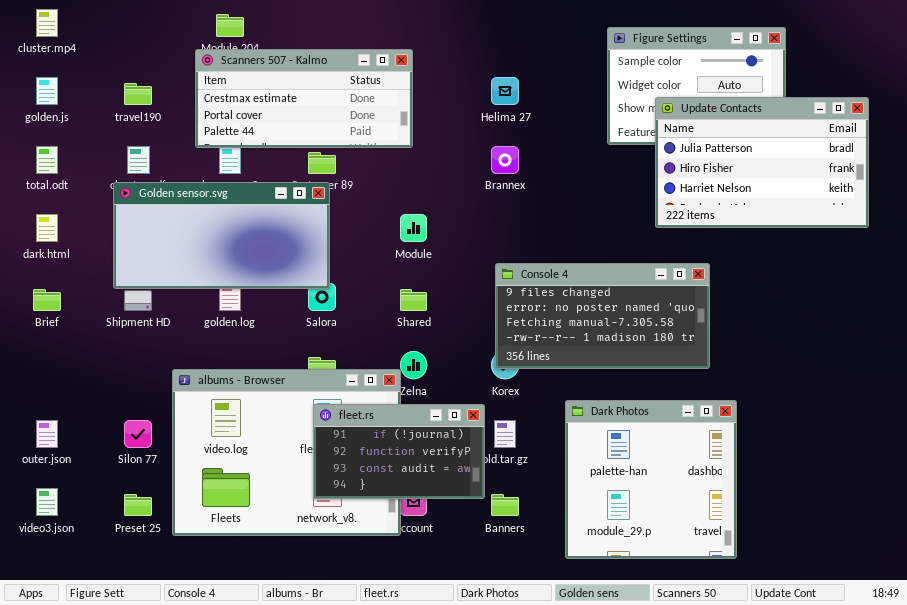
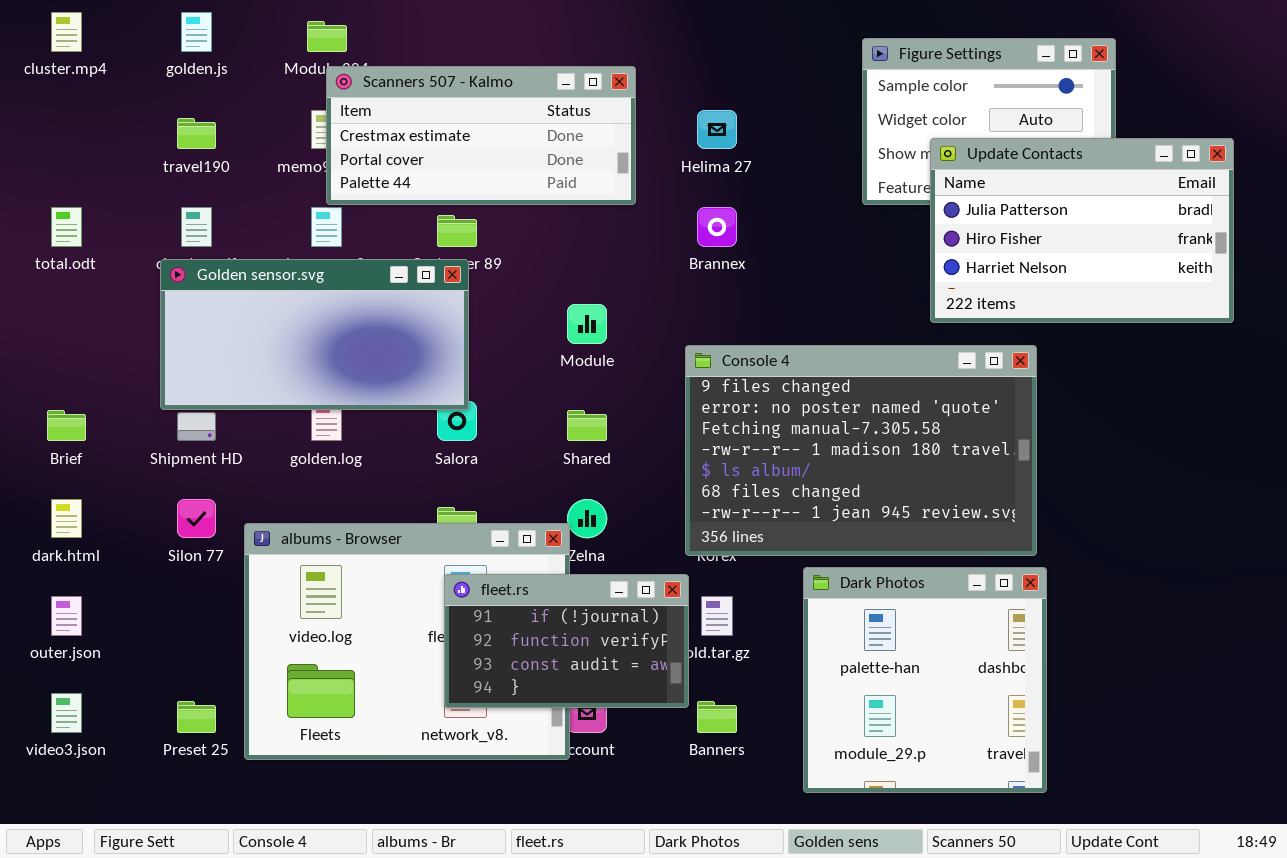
Scanners 507 - Kalmo: [195,49,413,148] -> [326,66,636,205], moved
golden.js: [36,77,58,105] -> [181,12,212,52], moved
dark.html: [36,214,58,242] -> [51,499,82,538], moved
Console 4: [495,263,710,369] -> [685,345,1037,556], moved, resized
Silon 77: [124,420,152,448] -> [177,499,216,538], moved

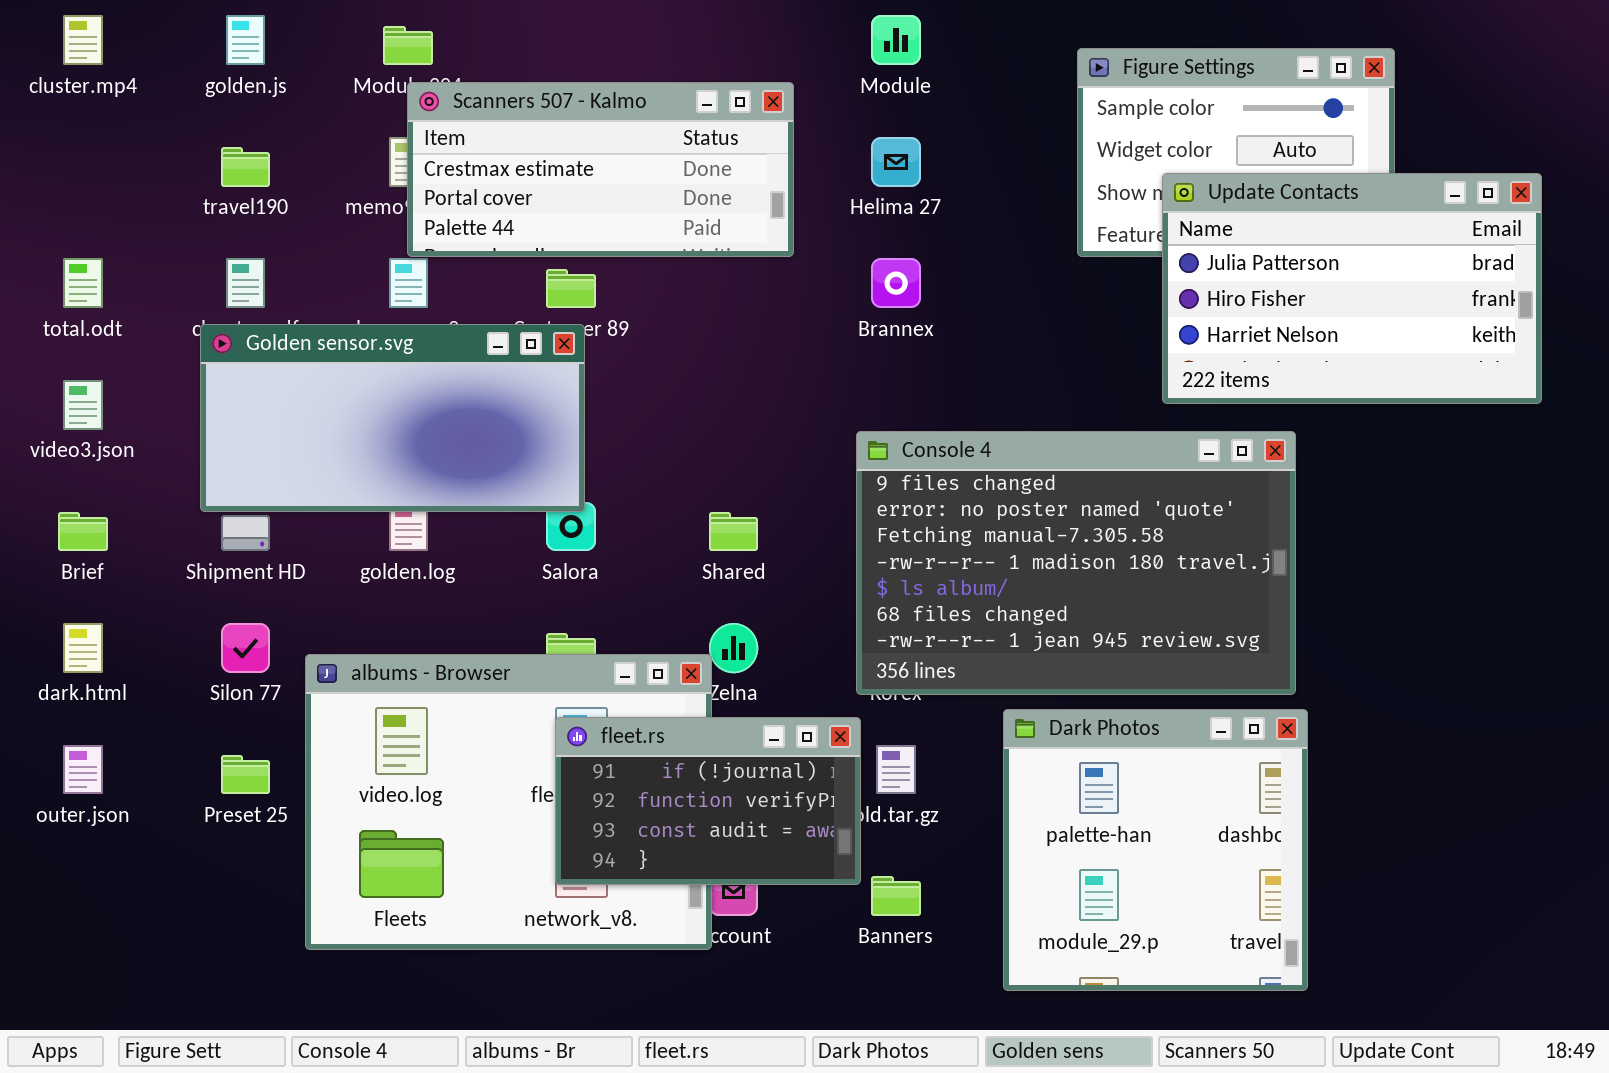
Module: [567,304,607,344] -> [871,15,921,65], moved
video3.json: [51,693,82,733] -> [63,380,103,430], moved
Preset 25: [177,701,216,733] -> [221,755,270,794], moved

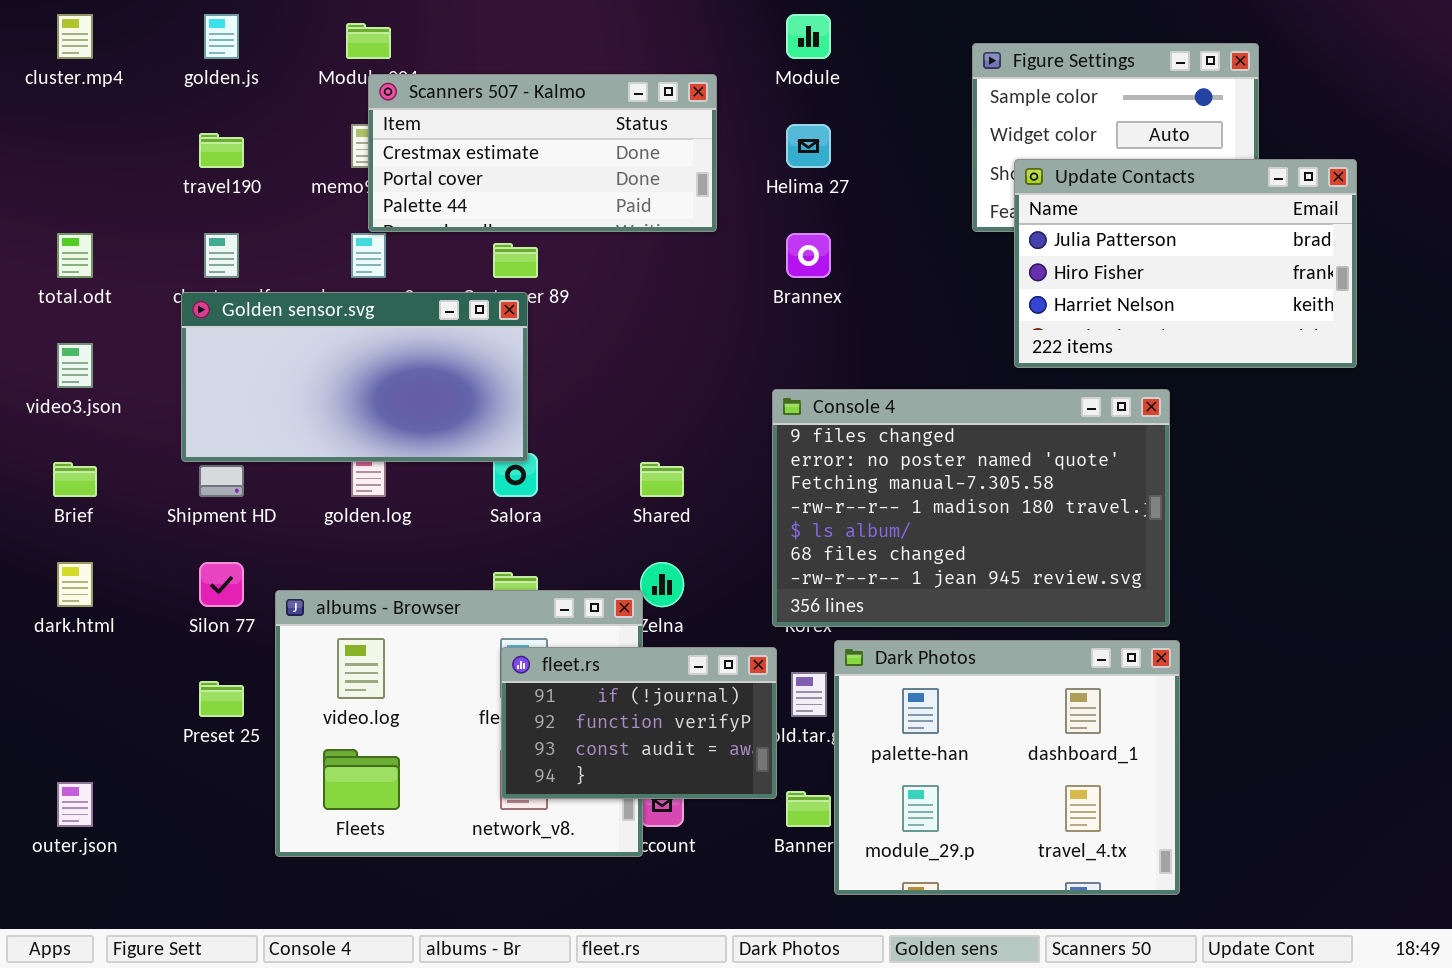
Update Contacts: [1162,173,1542,404] -> [1014,159,1357,368], moved
Dark Photos: [1003,709,1308,991] -> [834,640,1180,895], resized
outer.json: [63,745,103,794] -> [57,782,93,827], moved

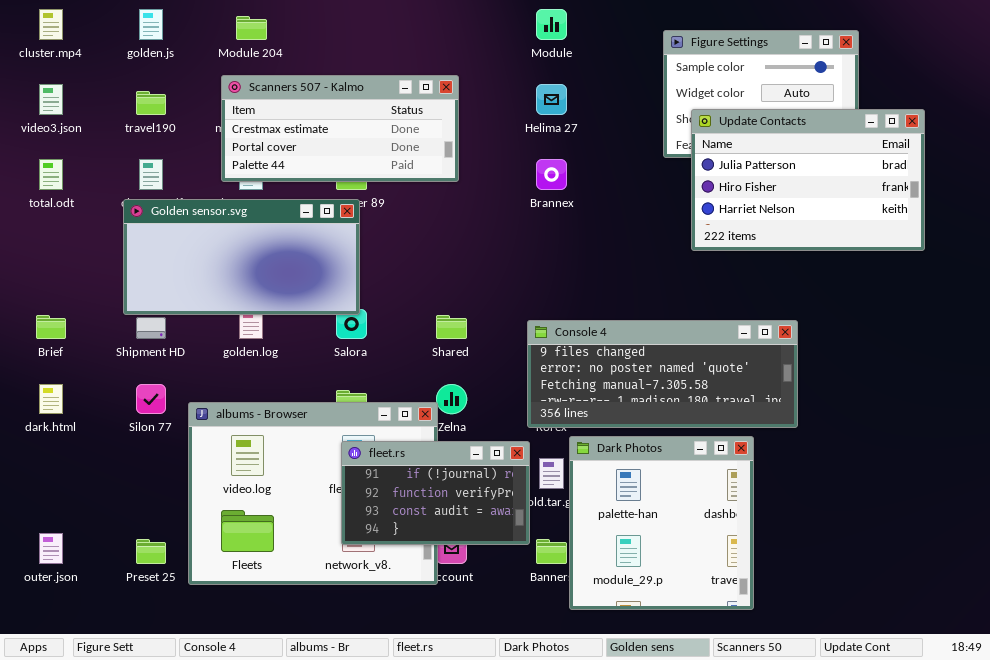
Scanners 507 - Kalmo: [368,74,717,232] -> [221,75,459,182], moved
video3.json: [57,343,93,388] -> [39,84,63,115], moved
Console 4: [772,389,1170,627] -> [527,320,798,428], resized
Dark Photos: [834,640,1180,895] -> [569,436,754,610], resized
Preset 25: [199,681,244,717] -> [136,539,166,564], moved

